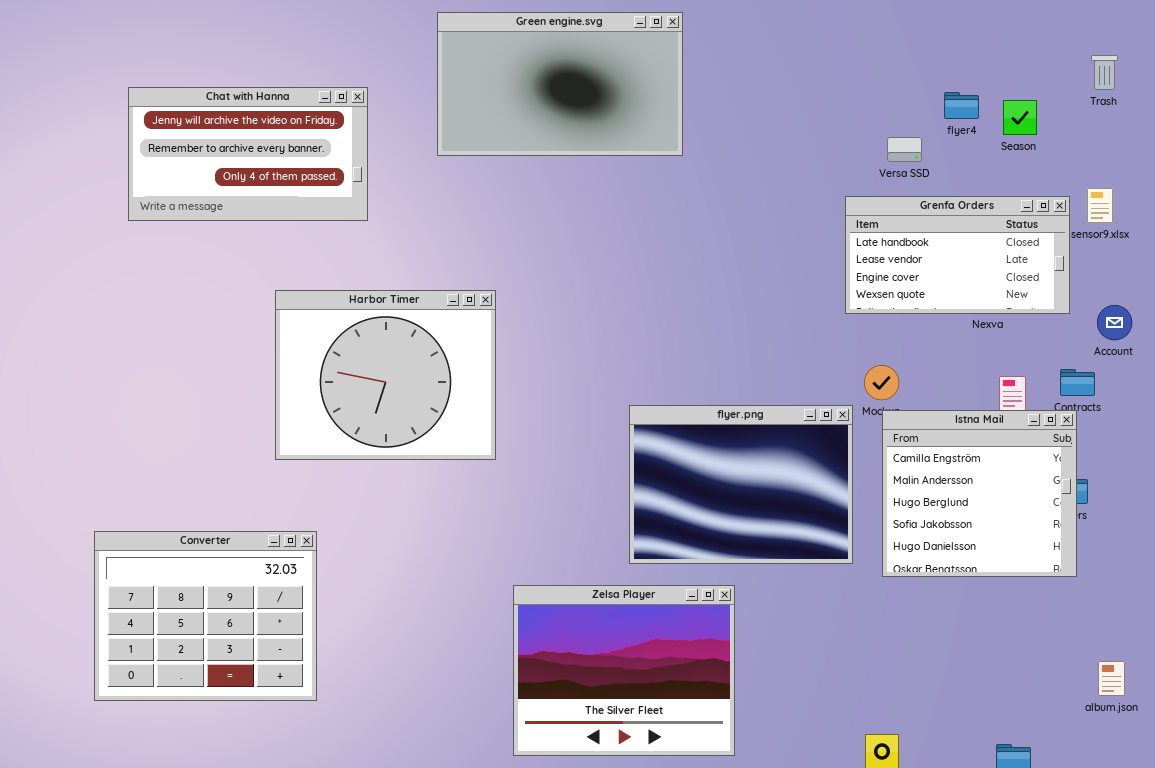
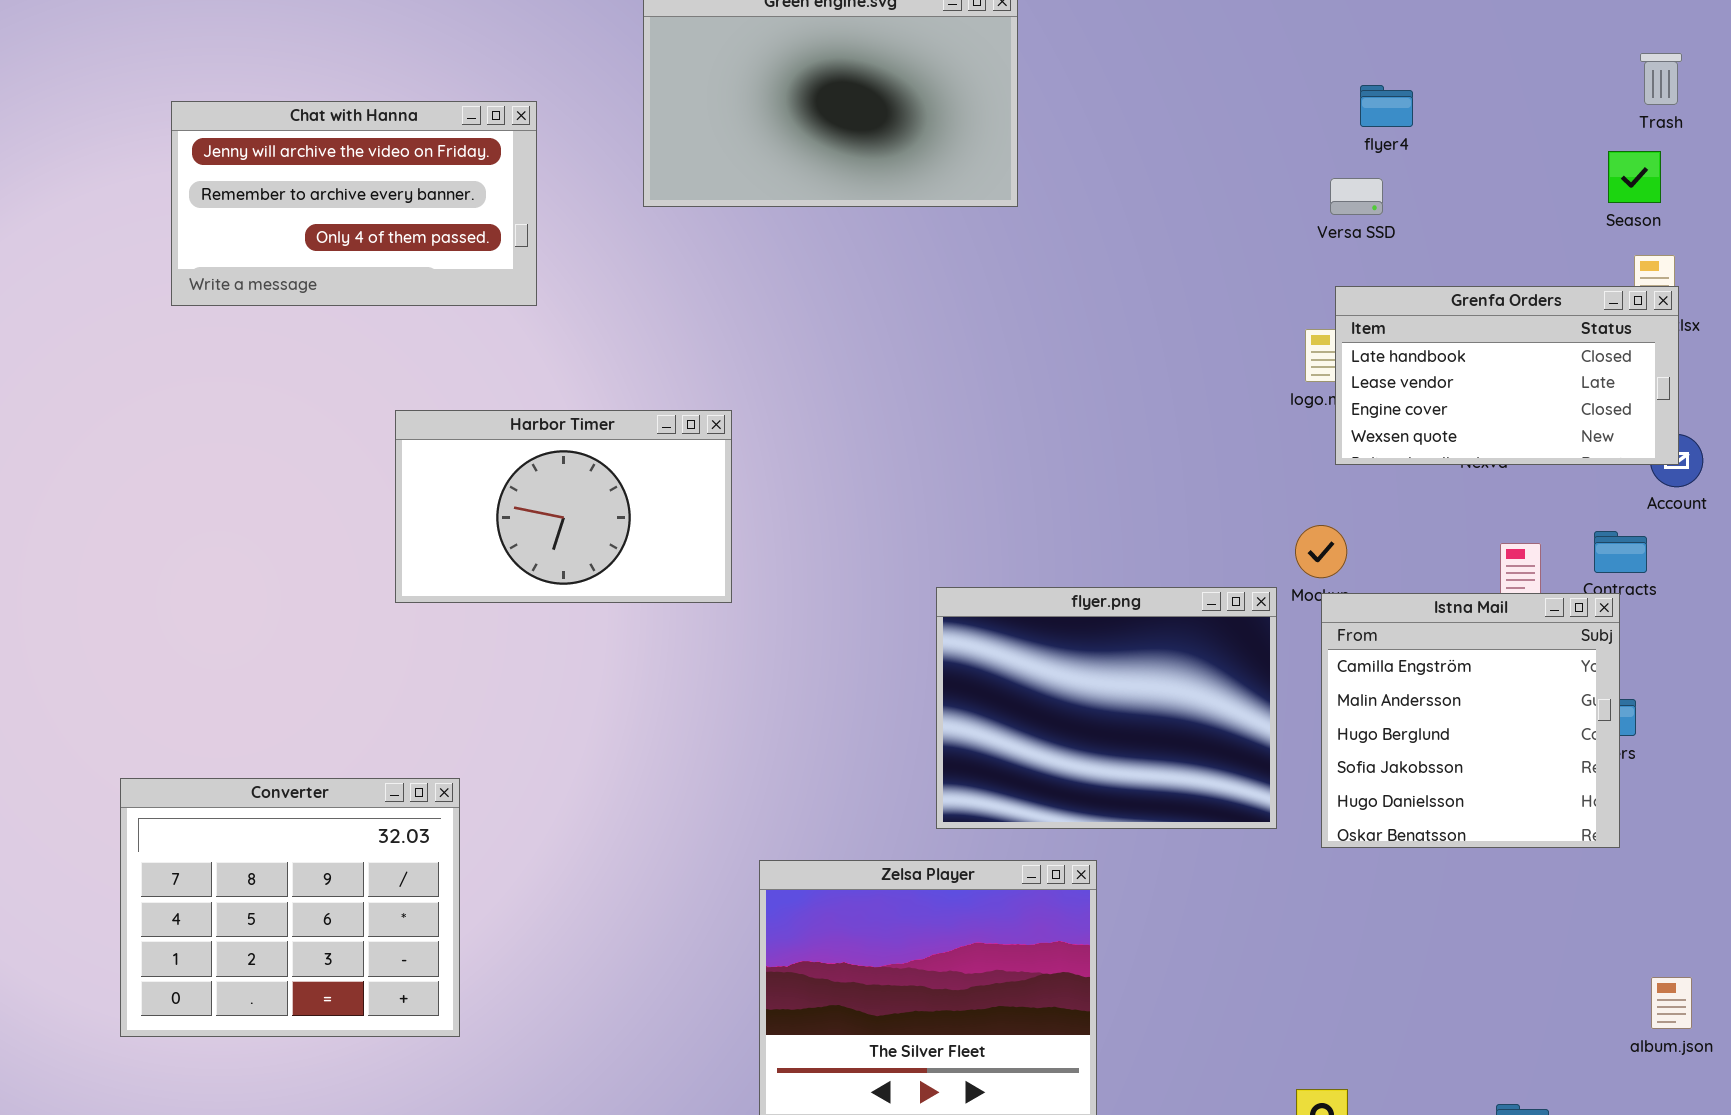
flyer4: [944,92,979,119] -> [1360,85,1413,127], moved
Season: [1003,100,1037,135] -> [1608,151,1661,203], moved
Grenfa Orders: [845,196,1070,314] -> [1335,286,1679,465], moved
Harbor Timer: [275,290,496,460] -> [395,410,732,603], resized

